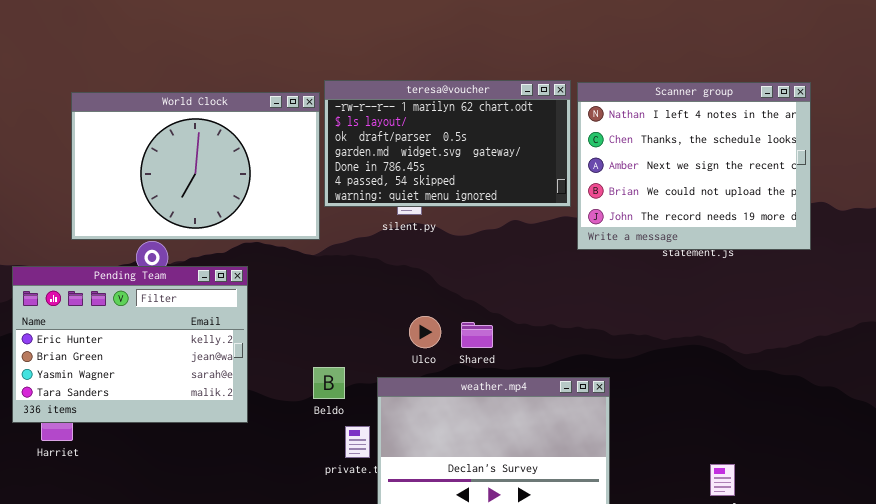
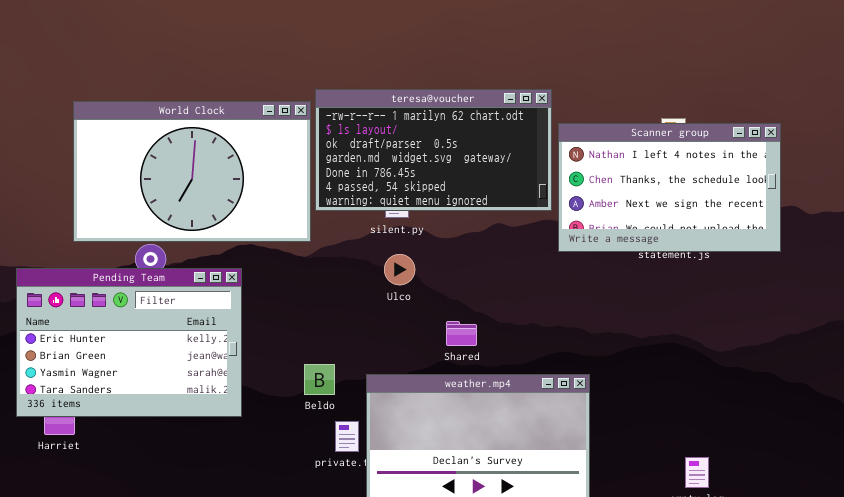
Scanner group: [577,82,811,250] -> [558,123,781,252], resized
Ulco: [409,316,441,348] -> [384,254,415,285], moved

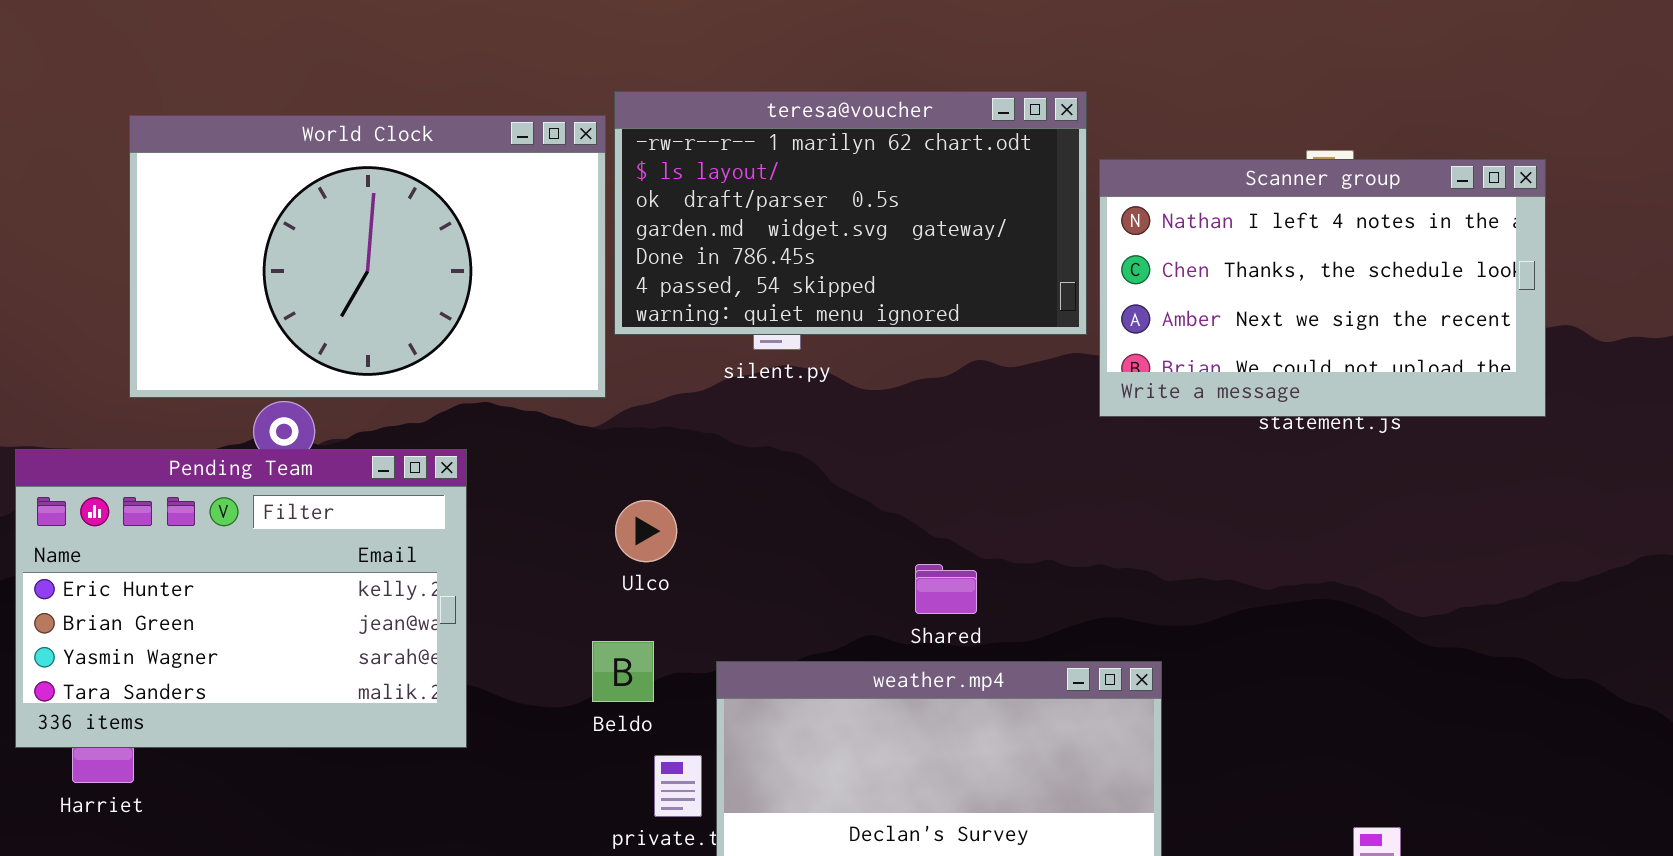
Ulco: [384,254,415,285] -> [615,500,677,562], moved
Shared: [446,321,477,346] -> [915,564,977,614], moved

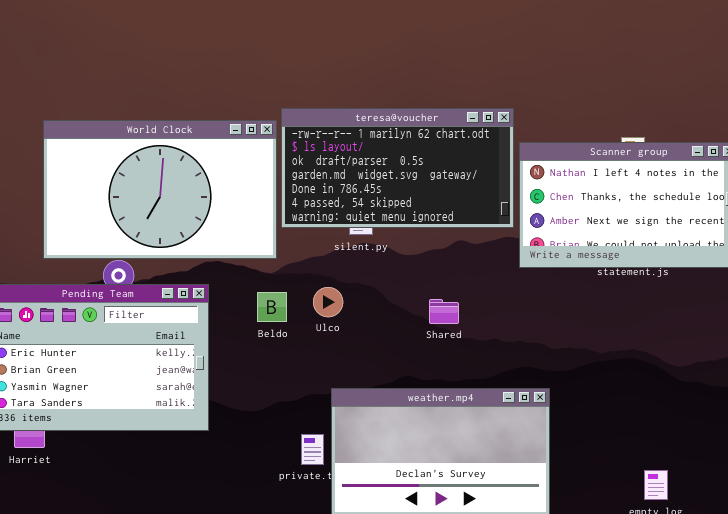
Ulco: [615,500,677,562] -> [313,287,343,317], moved
Shared: [915,564,977,614] -> [429,299,459,324], moved
Beldo: [592,641,654,702] -> [257,292,287,322], moved

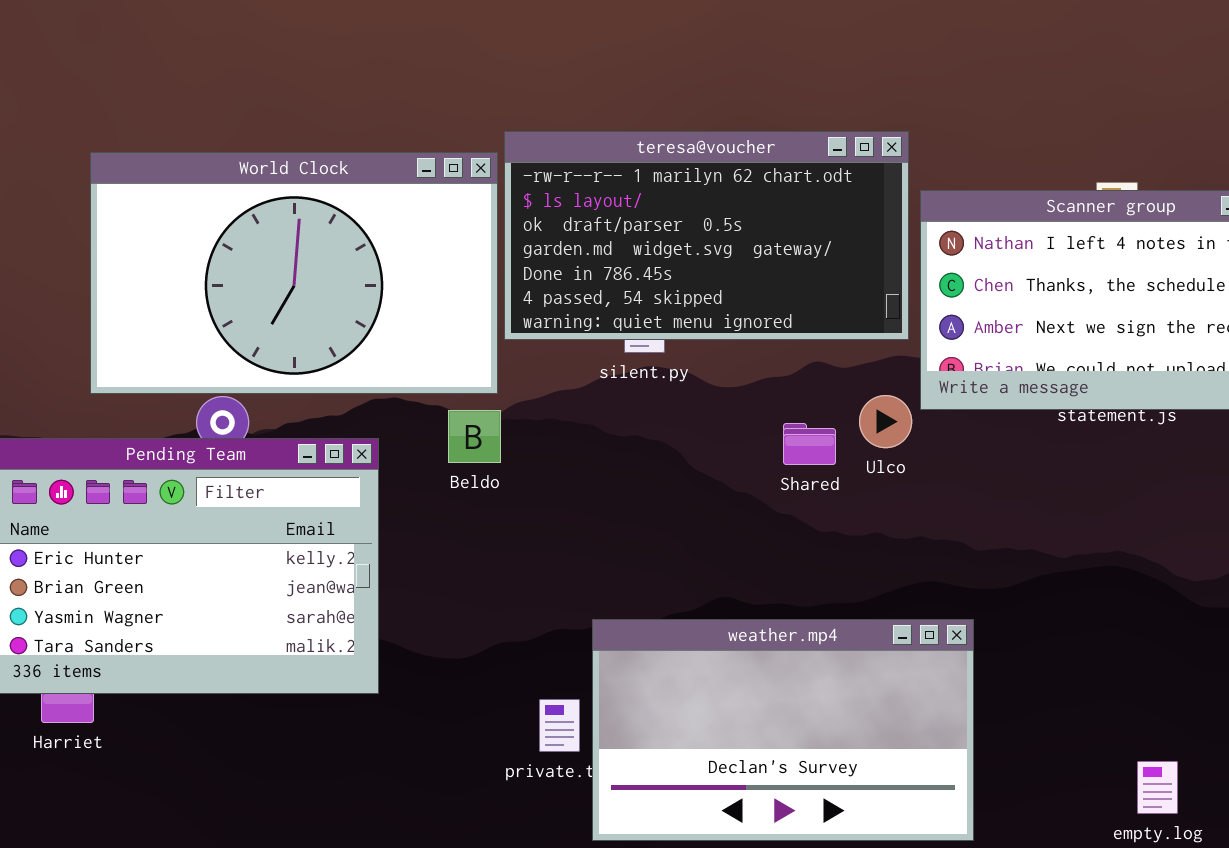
Ulco: [313,287,343,317] -> [859,395,912,448], moved
Beldo: [257,292,287,322] -> [448,410,501,463], moved
Shared: [429,299,459,324] -> [783,423,836,465], moved

